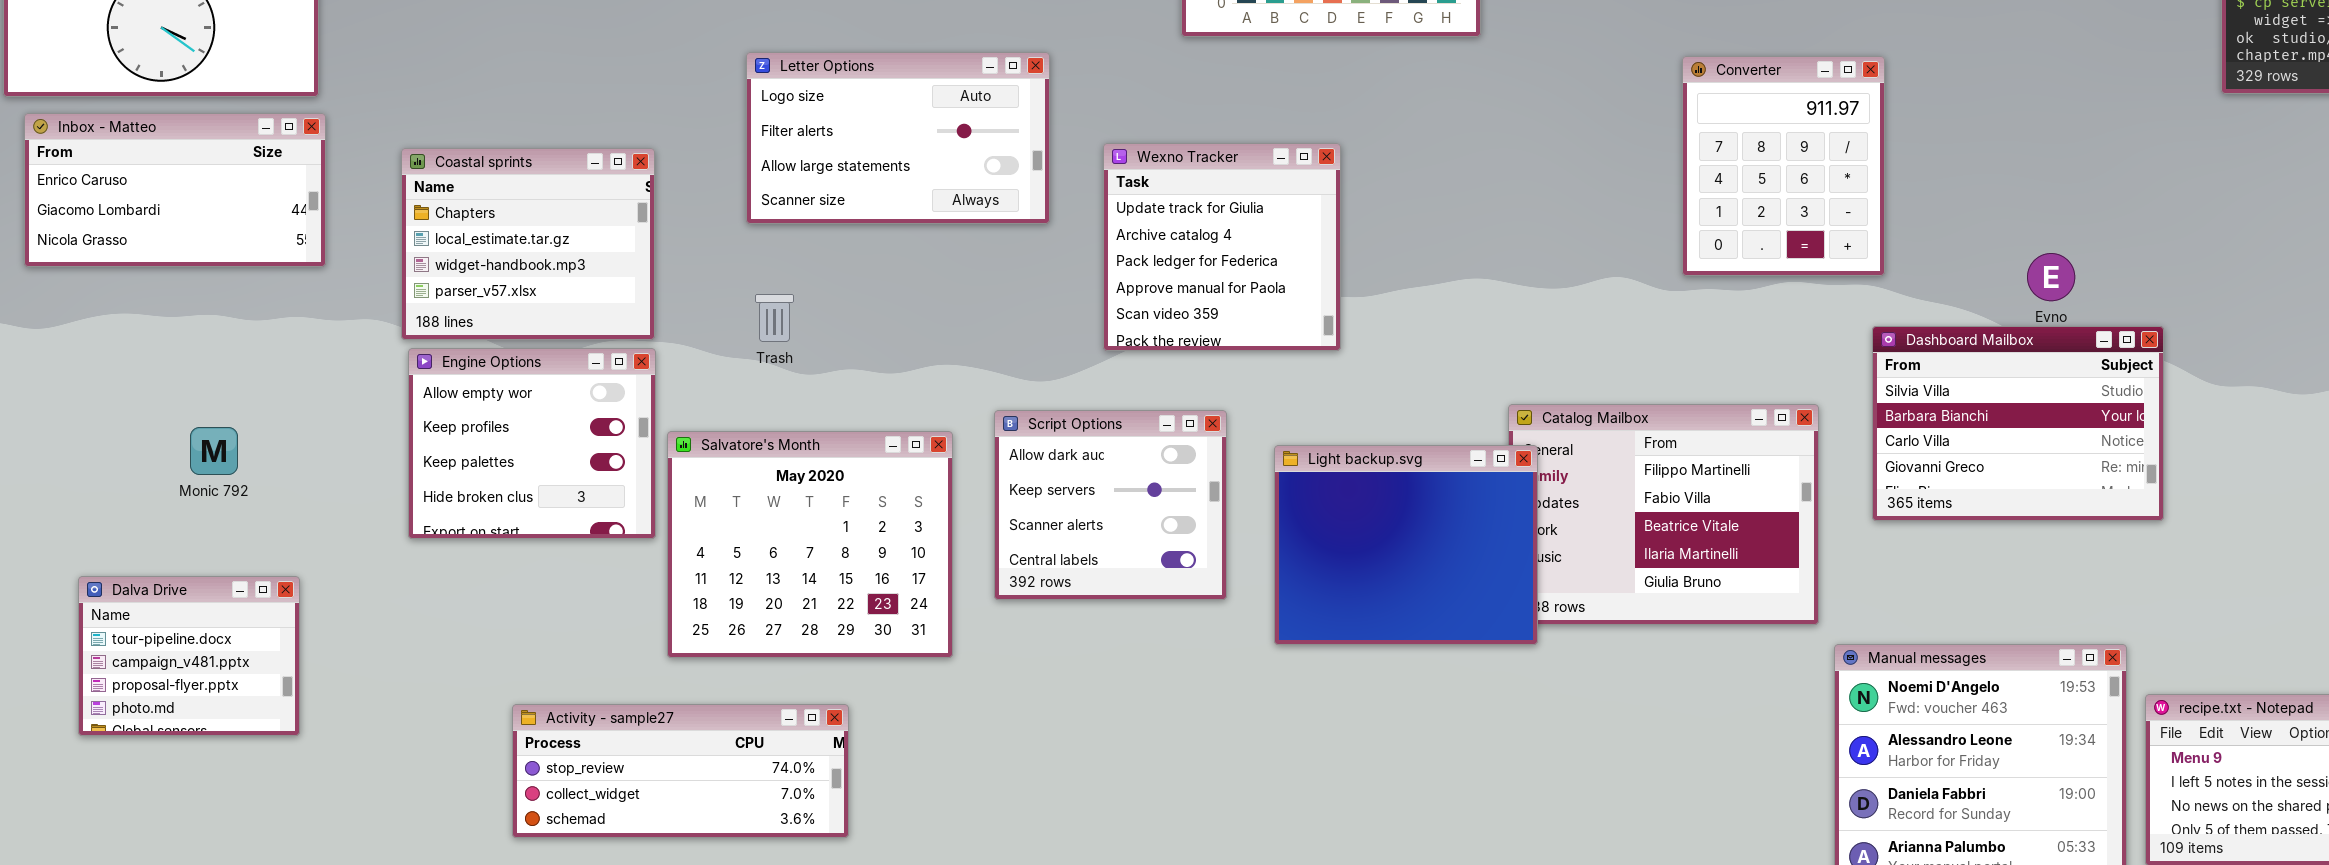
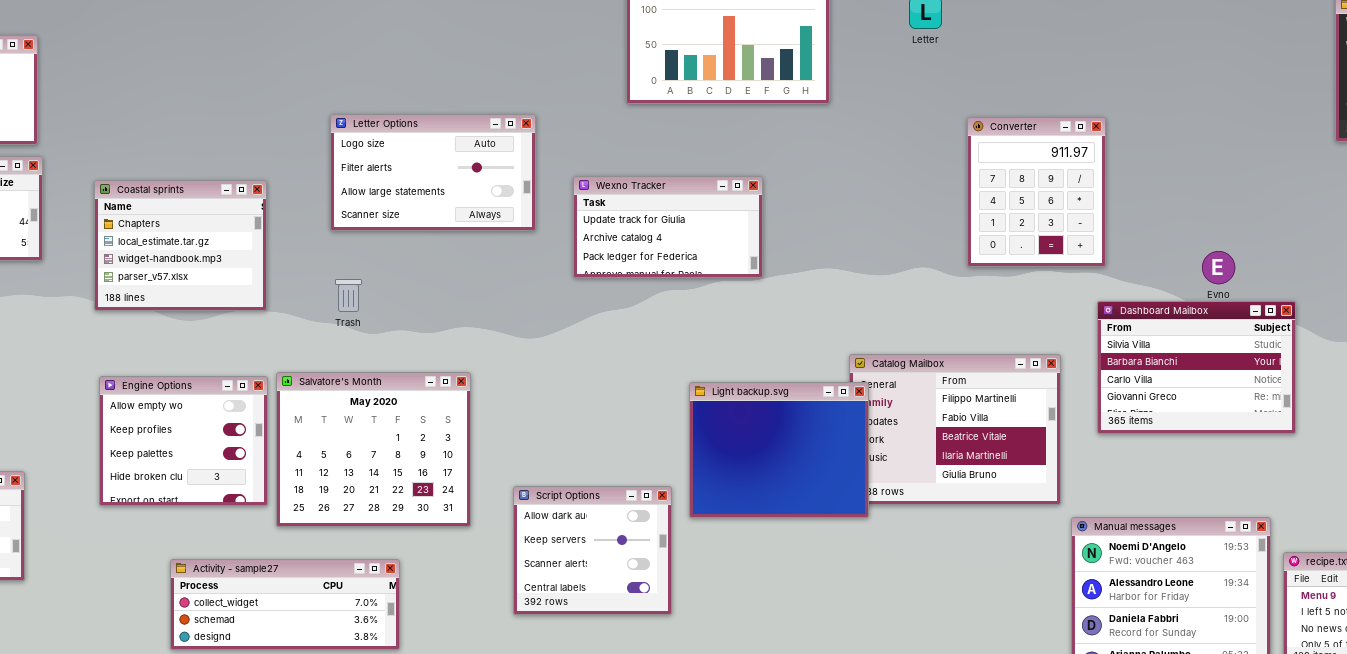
Wexno Tracker: [1103,143,1341,351] -> [573,176,763,278], resized
Engine Options: [408,348,656,539] -> [99,376,268,506], moved
Script Options: [994,410,1227,600] -> [513,486,672,615], moved
Activity - sample27: [512,704,849,838] -> [170,559,400,650], scrolled down 1 row

